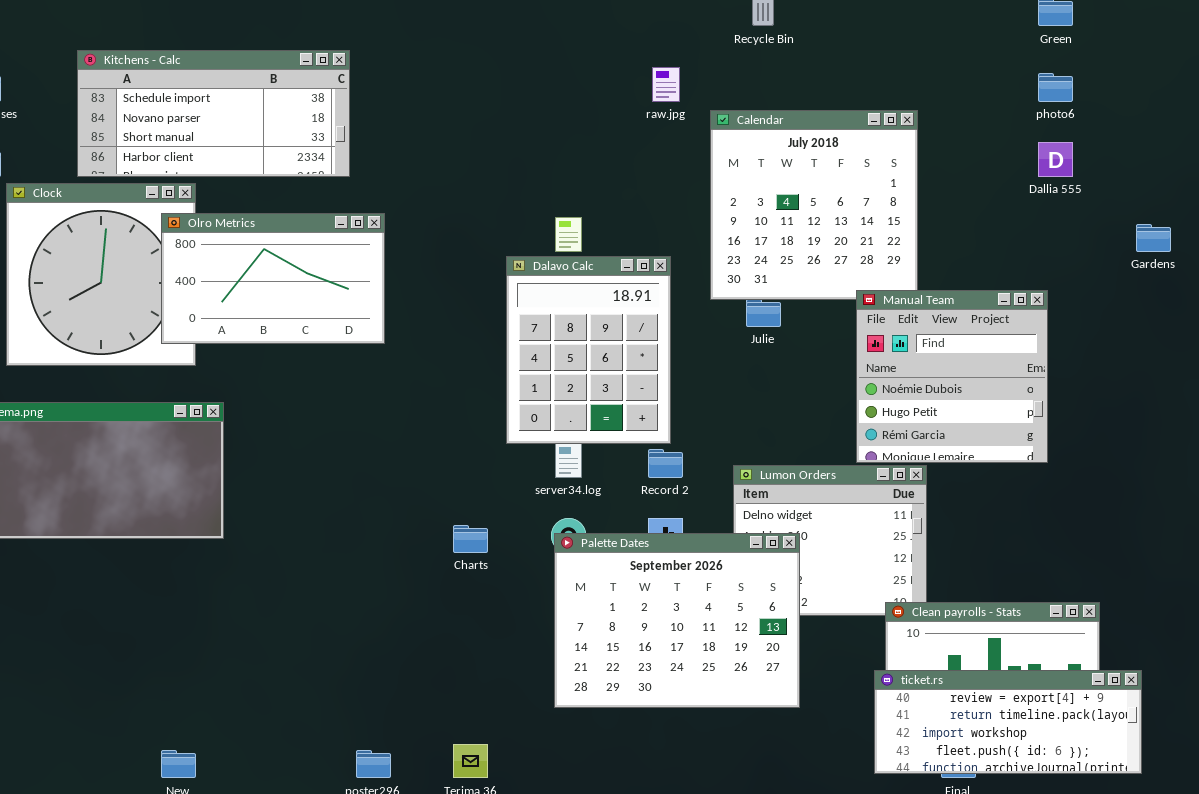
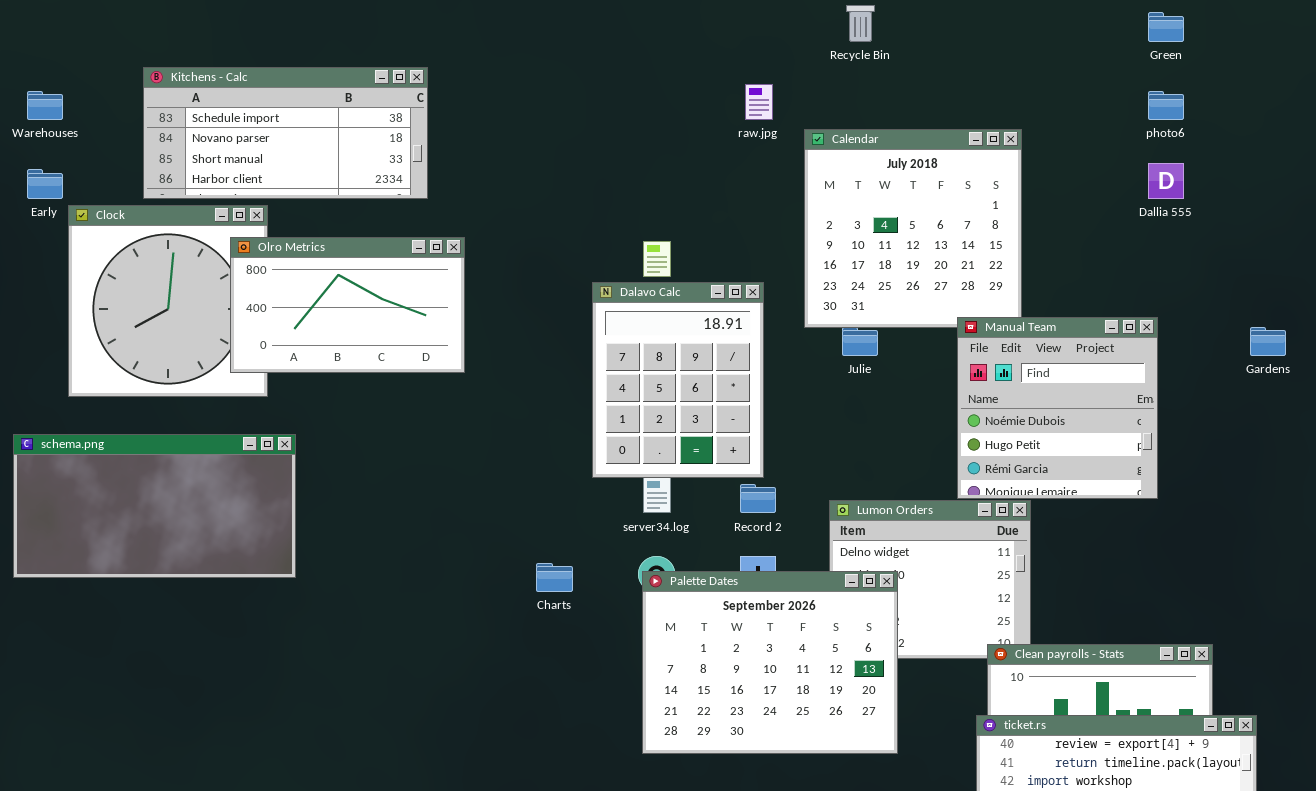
Gardens: [1136,224,1171,252] -> [1250,327,1286,356], moved

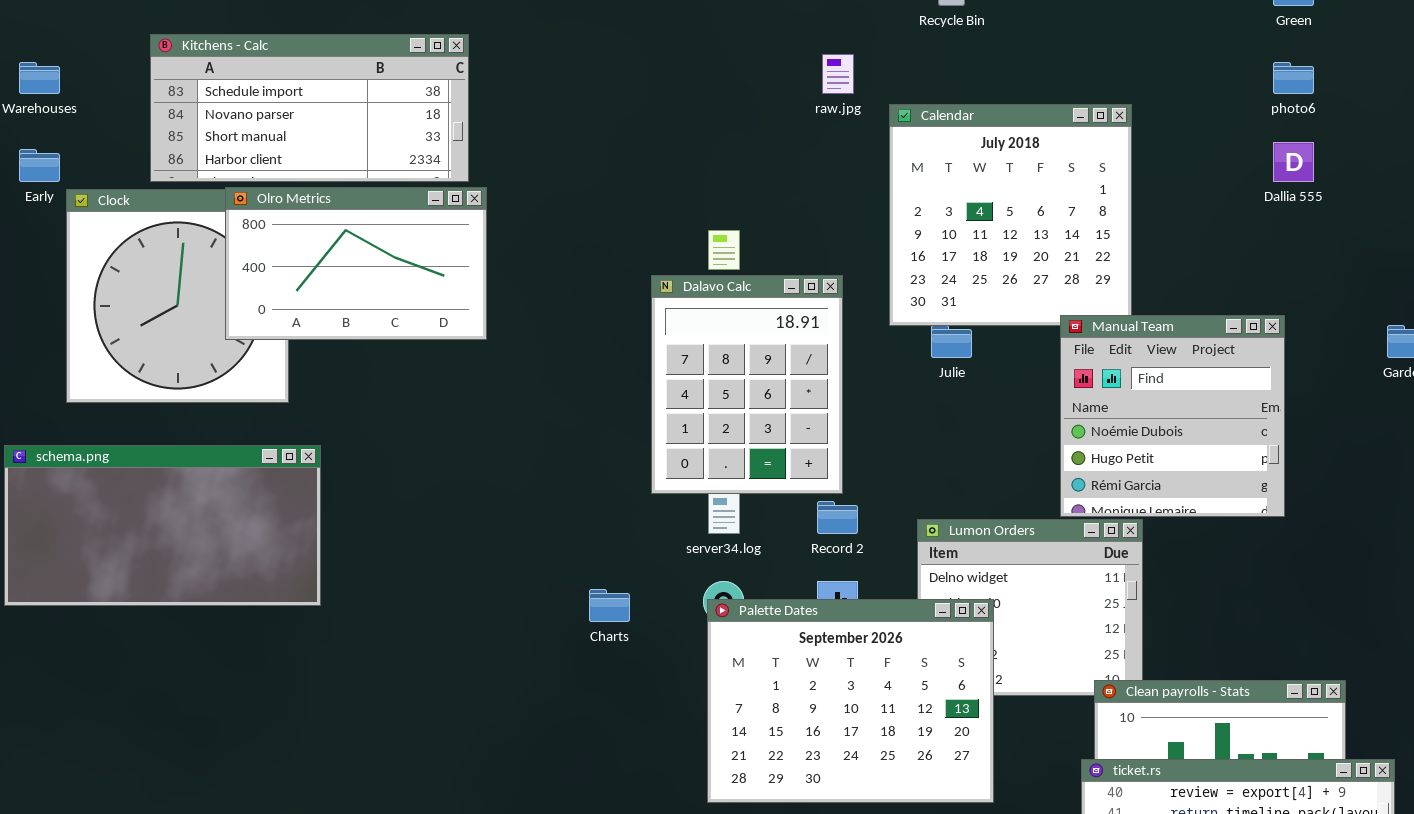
Olro Metrics: [230,237,465,373] -> [225,187,487,340], moved

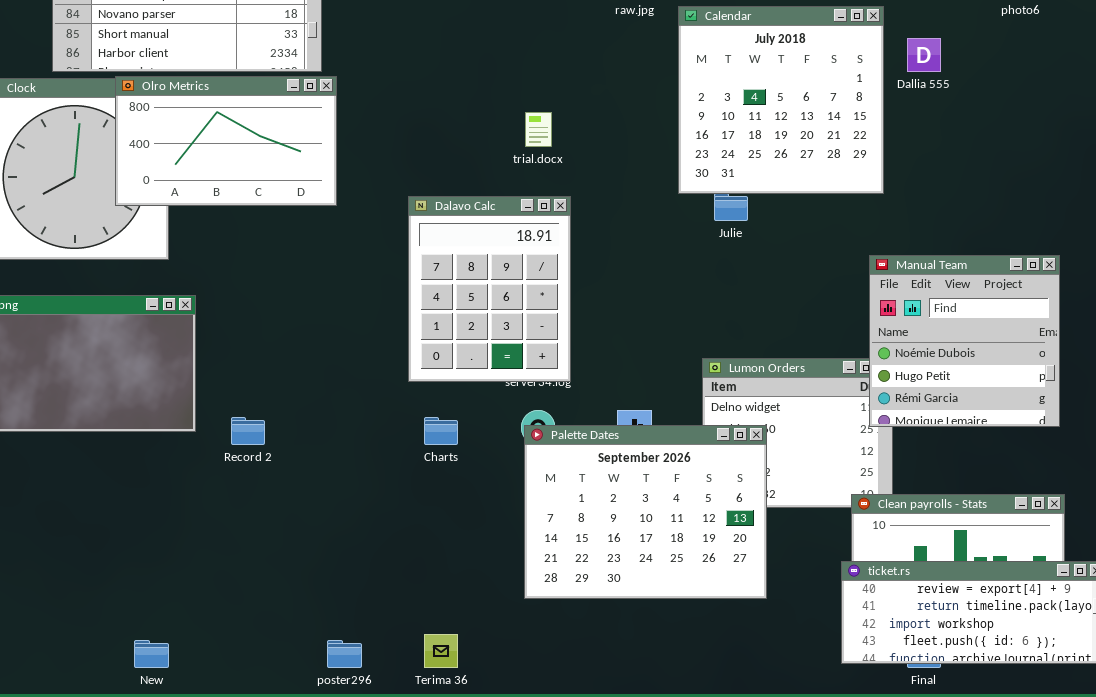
Dallia 555: [1273,142,1314,182] -> [907,38,941,72], moved
Dalavo Calc: [651,275,843,494] -> [408,196,571,382], moved
Manual Team: [1060,315,1285,517] -> [869,255,1060,427], moved
Record 2: [817,501,858,534] -> [231,417,265,445], moved

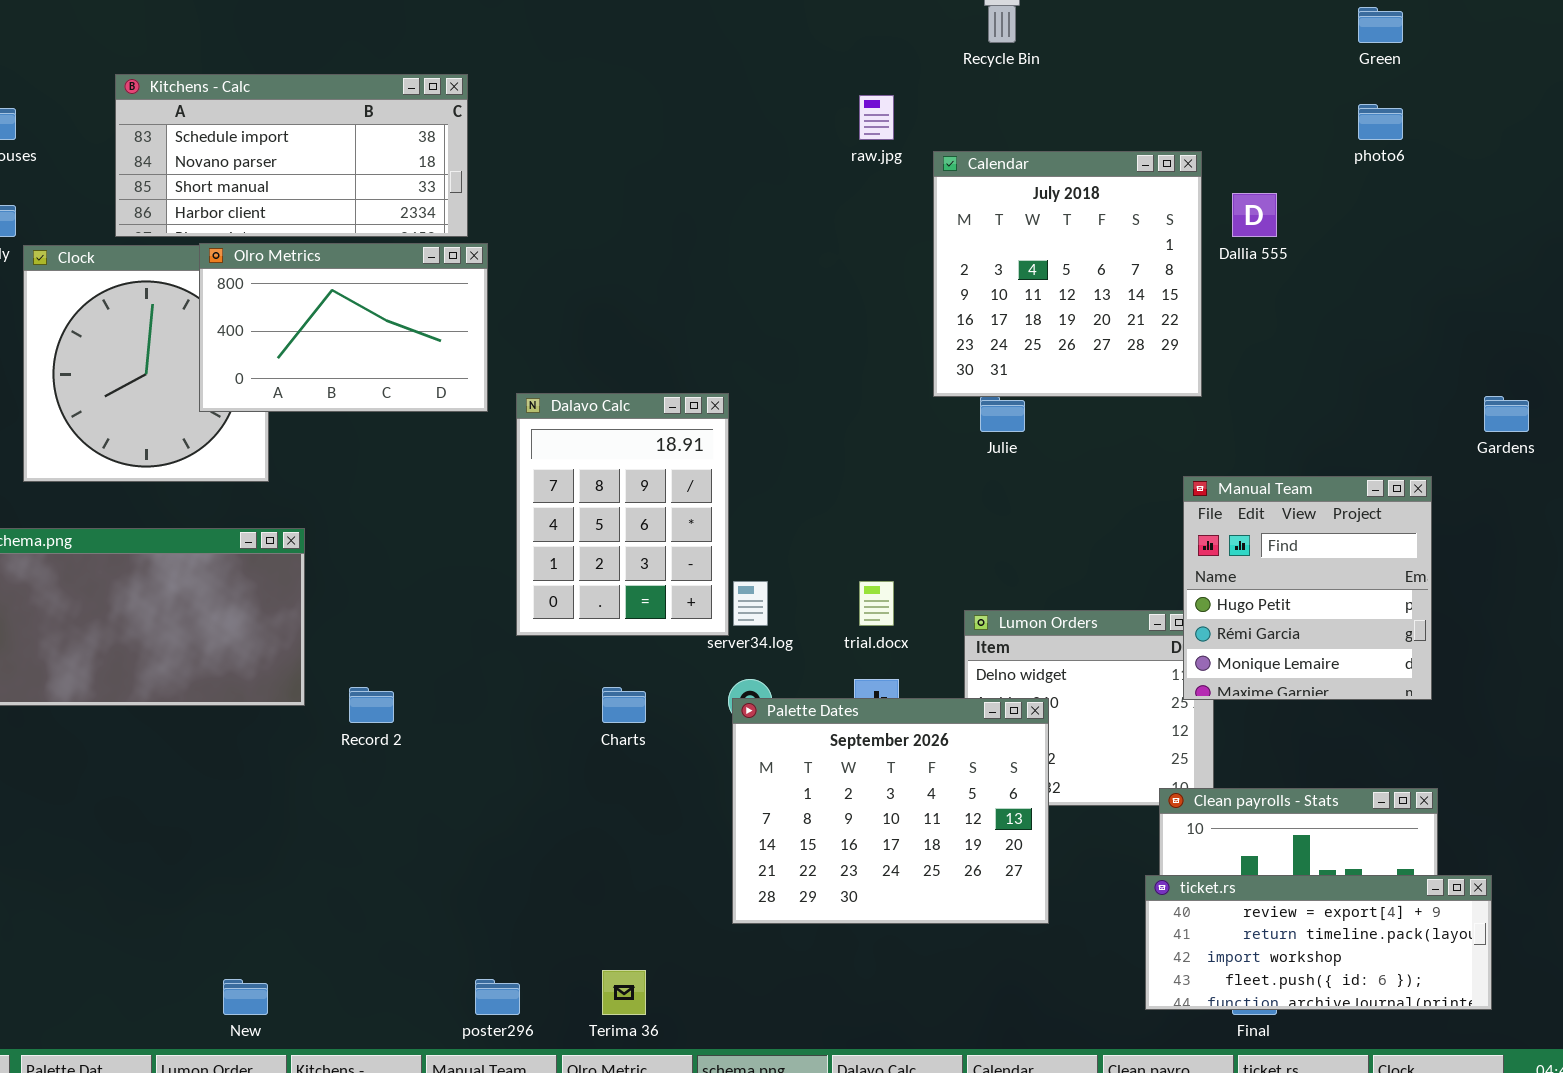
trial.docx: [525,112,552,147] -> [859,581,894,626], moved
Dalavo Calc: [408,196,571,382] -> [516,393,729,636], moved
Manual Team: [869,255,1060,427] -> [1183,476,1432,700], scrolled down 1 row

